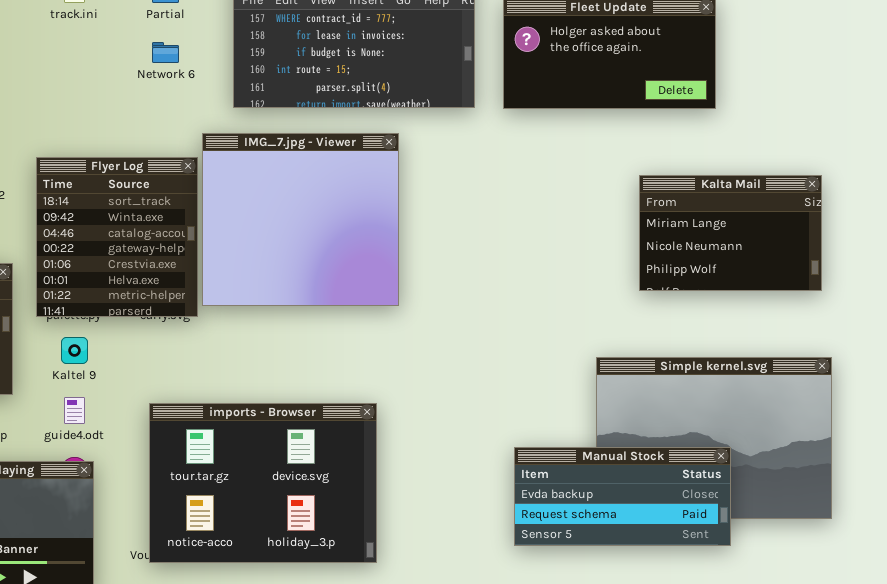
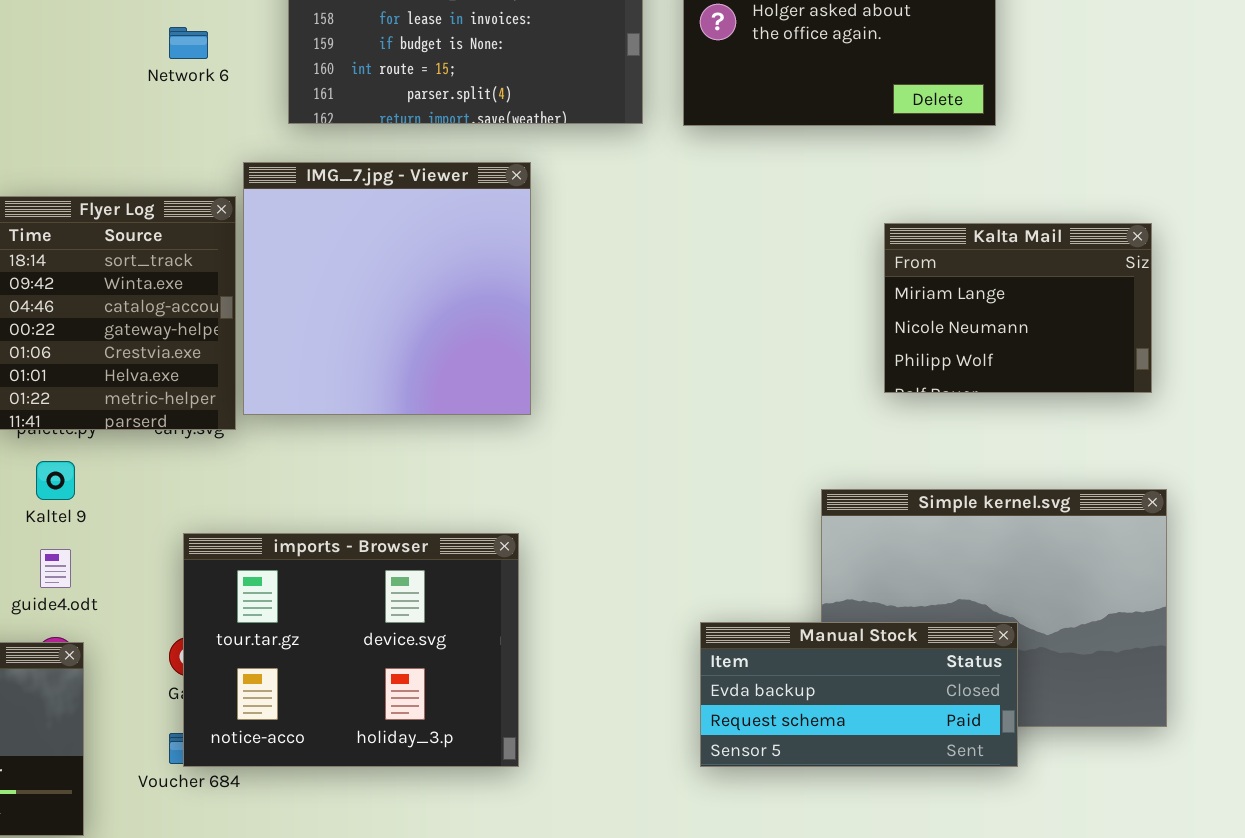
imports - Browser: [149,403,377,563] -> [183,533,519,767], moved

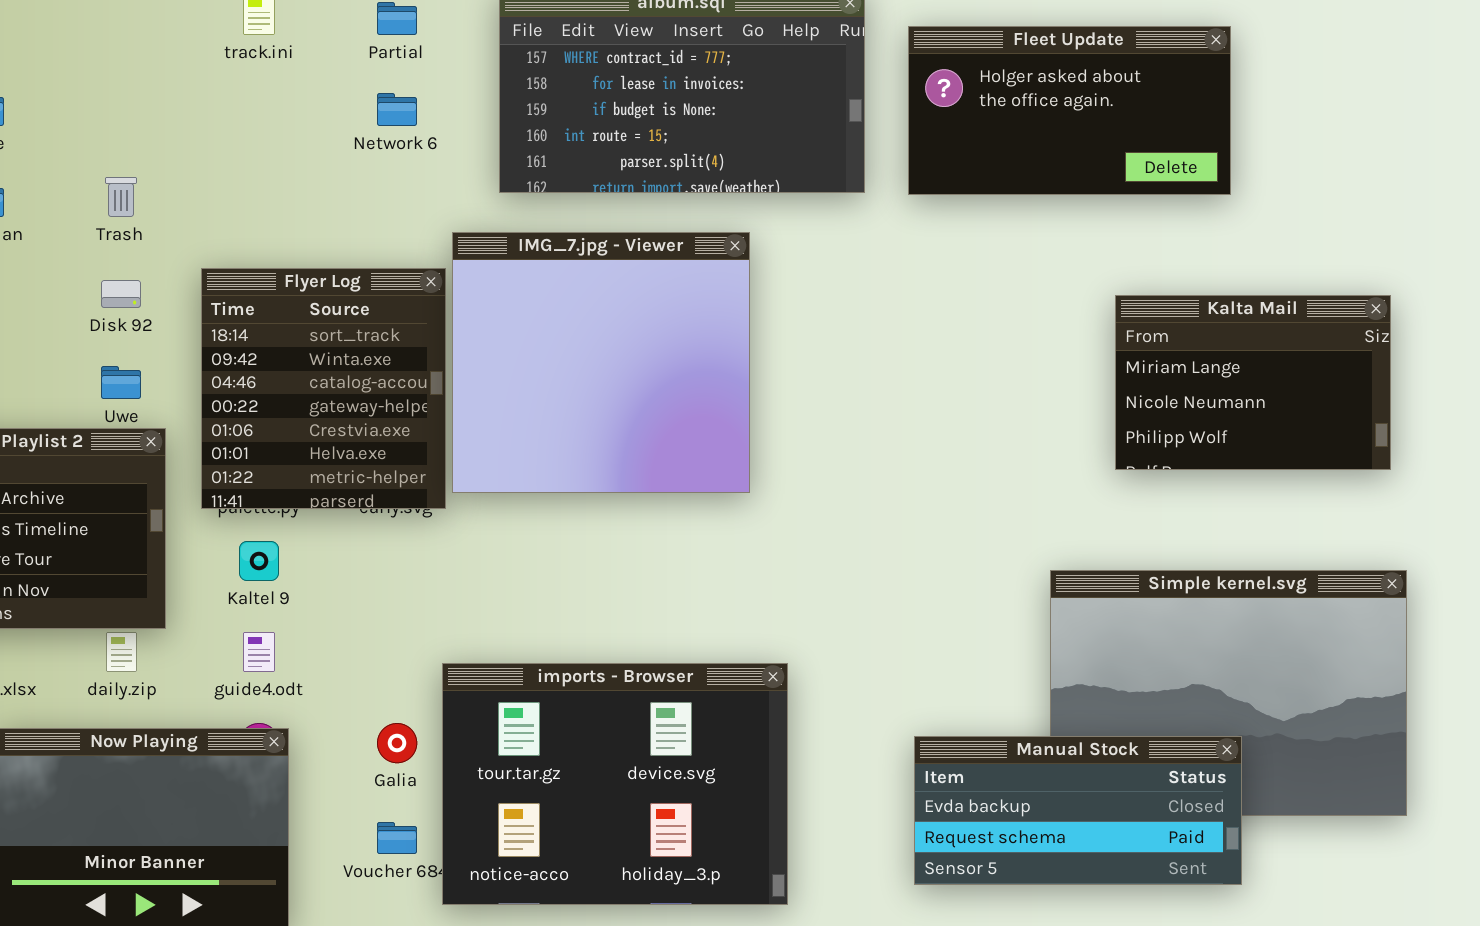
imports - Browser: [183,533,519,767] -> [442,663,788,905], moved
Manual Stock: [700,622,1018,767] -> [914,736,1242,885], moved

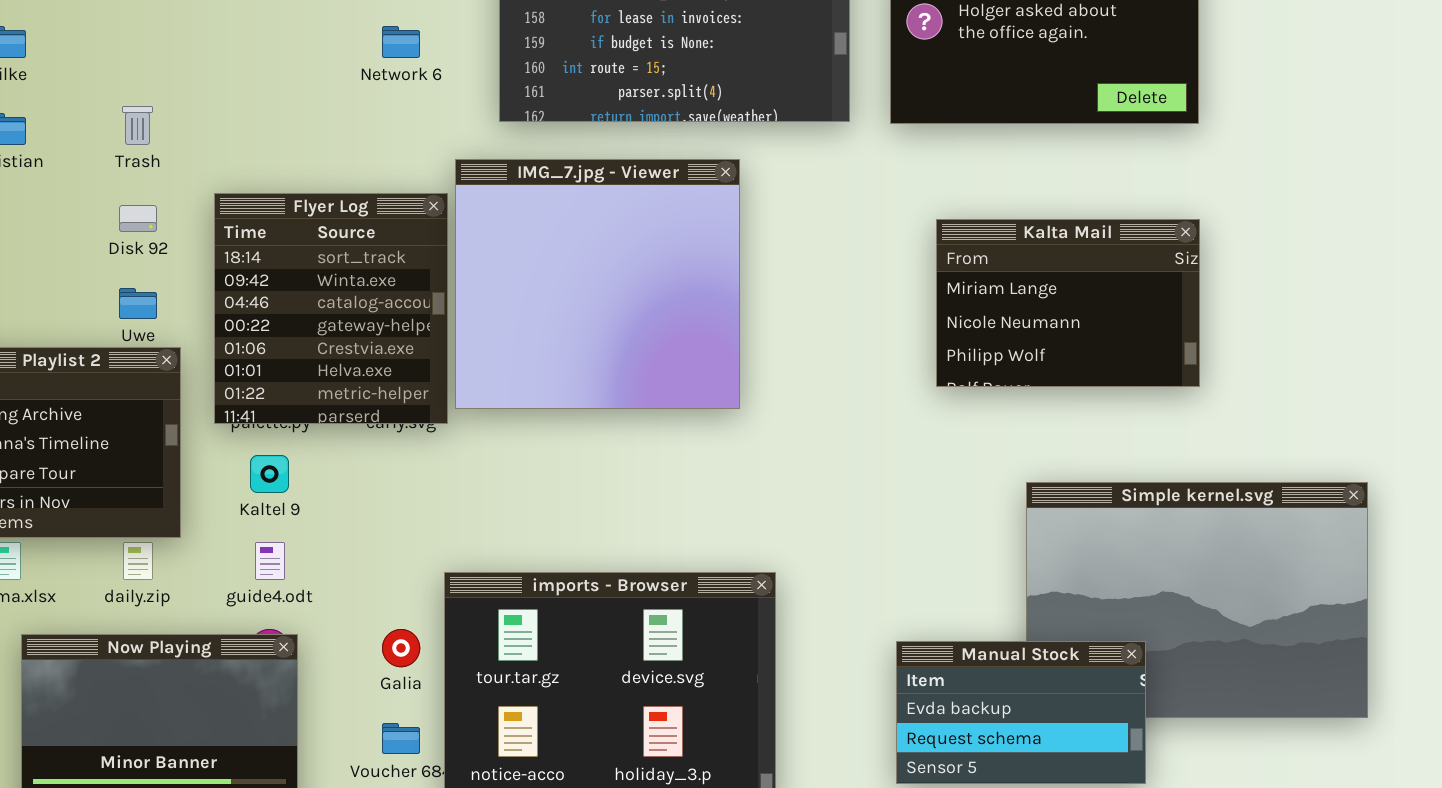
Kalta Mail: [1115,295,1391,470] -> [936,219,1200,387], moved
Manual Stock: [914,736,1242,885] -> [896,641,1146,784], resized

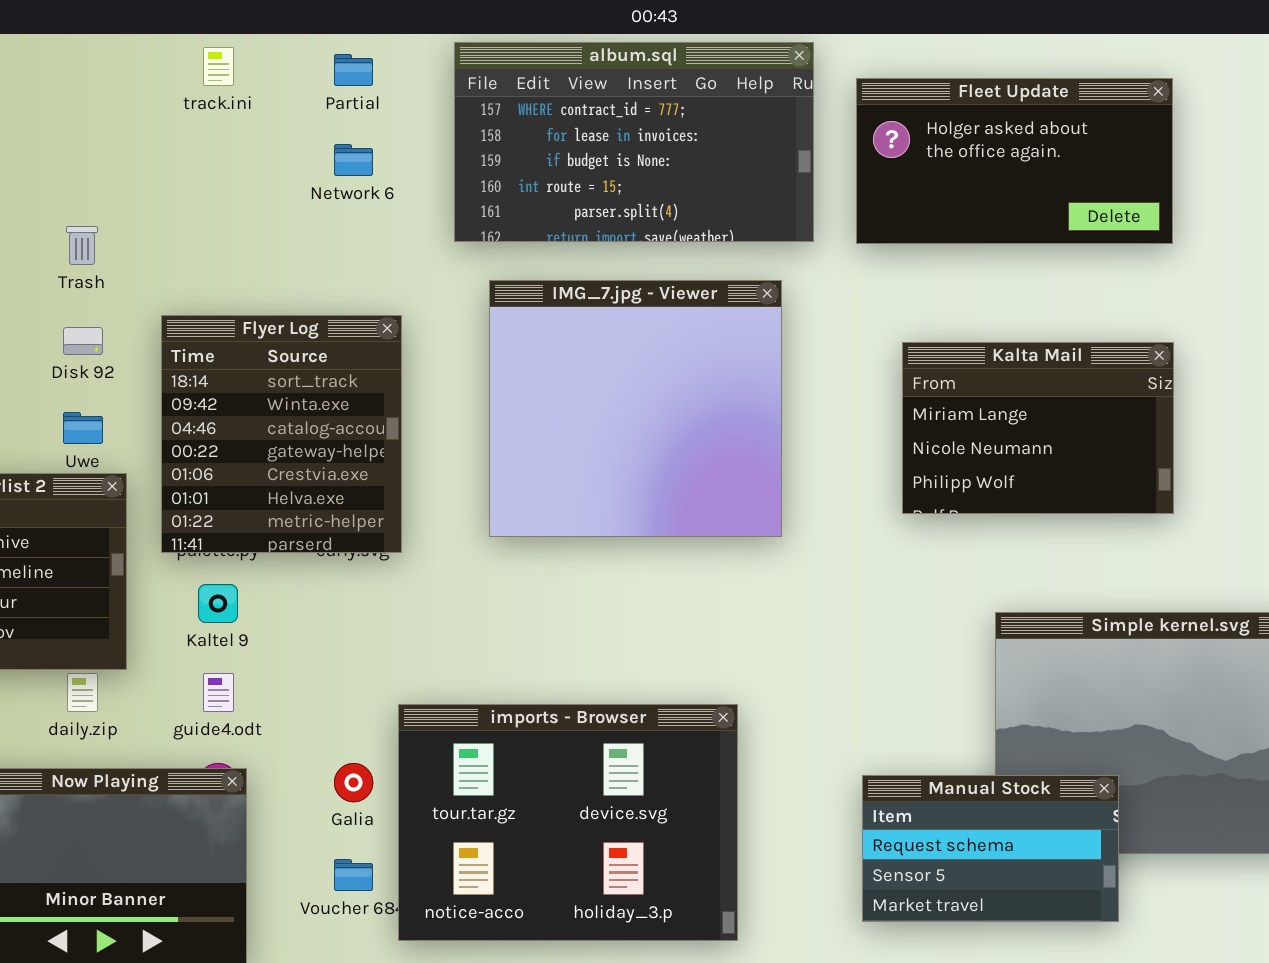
IMG_7.jpg - Viewer: [455,159,740,409] -> [489,280,782,537], moved
Manual Stock: [896,641,1146,784] -> [862,775,1119,922], scrolled down 1 row

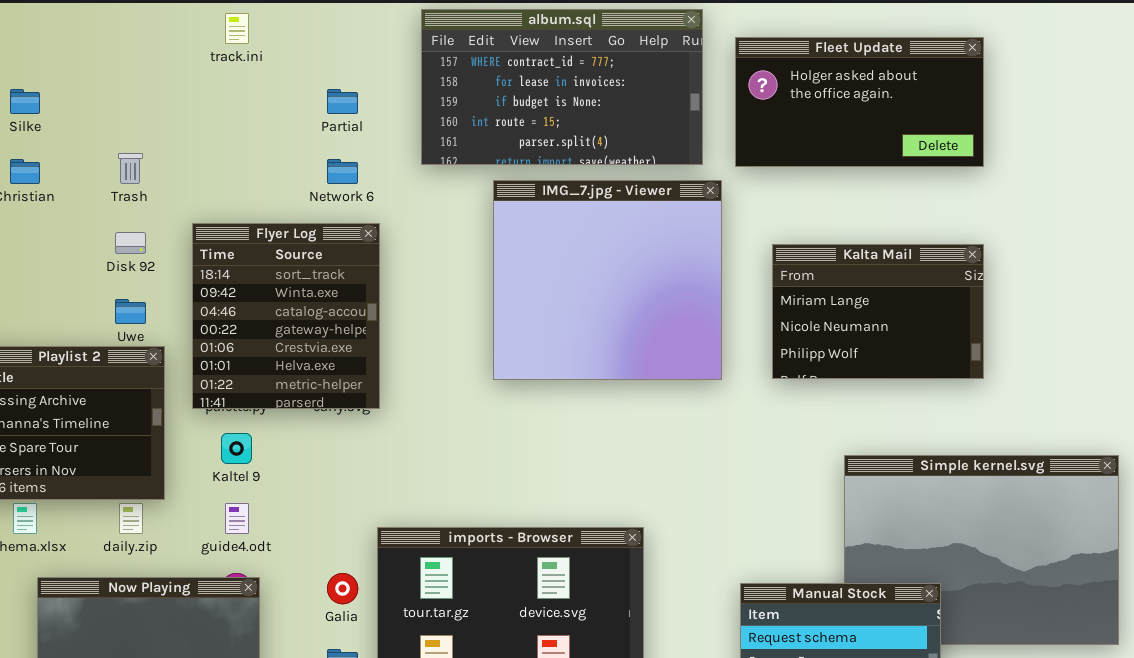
Partial: [334,54,373,86] -> [327,89,358,114], moved
Network 6: [334,144,373,176] -> [327,159,358,184], moved
IMG_7.jpg - Viewer: [489,280,782,537] -> [493,180,722,380], moved

